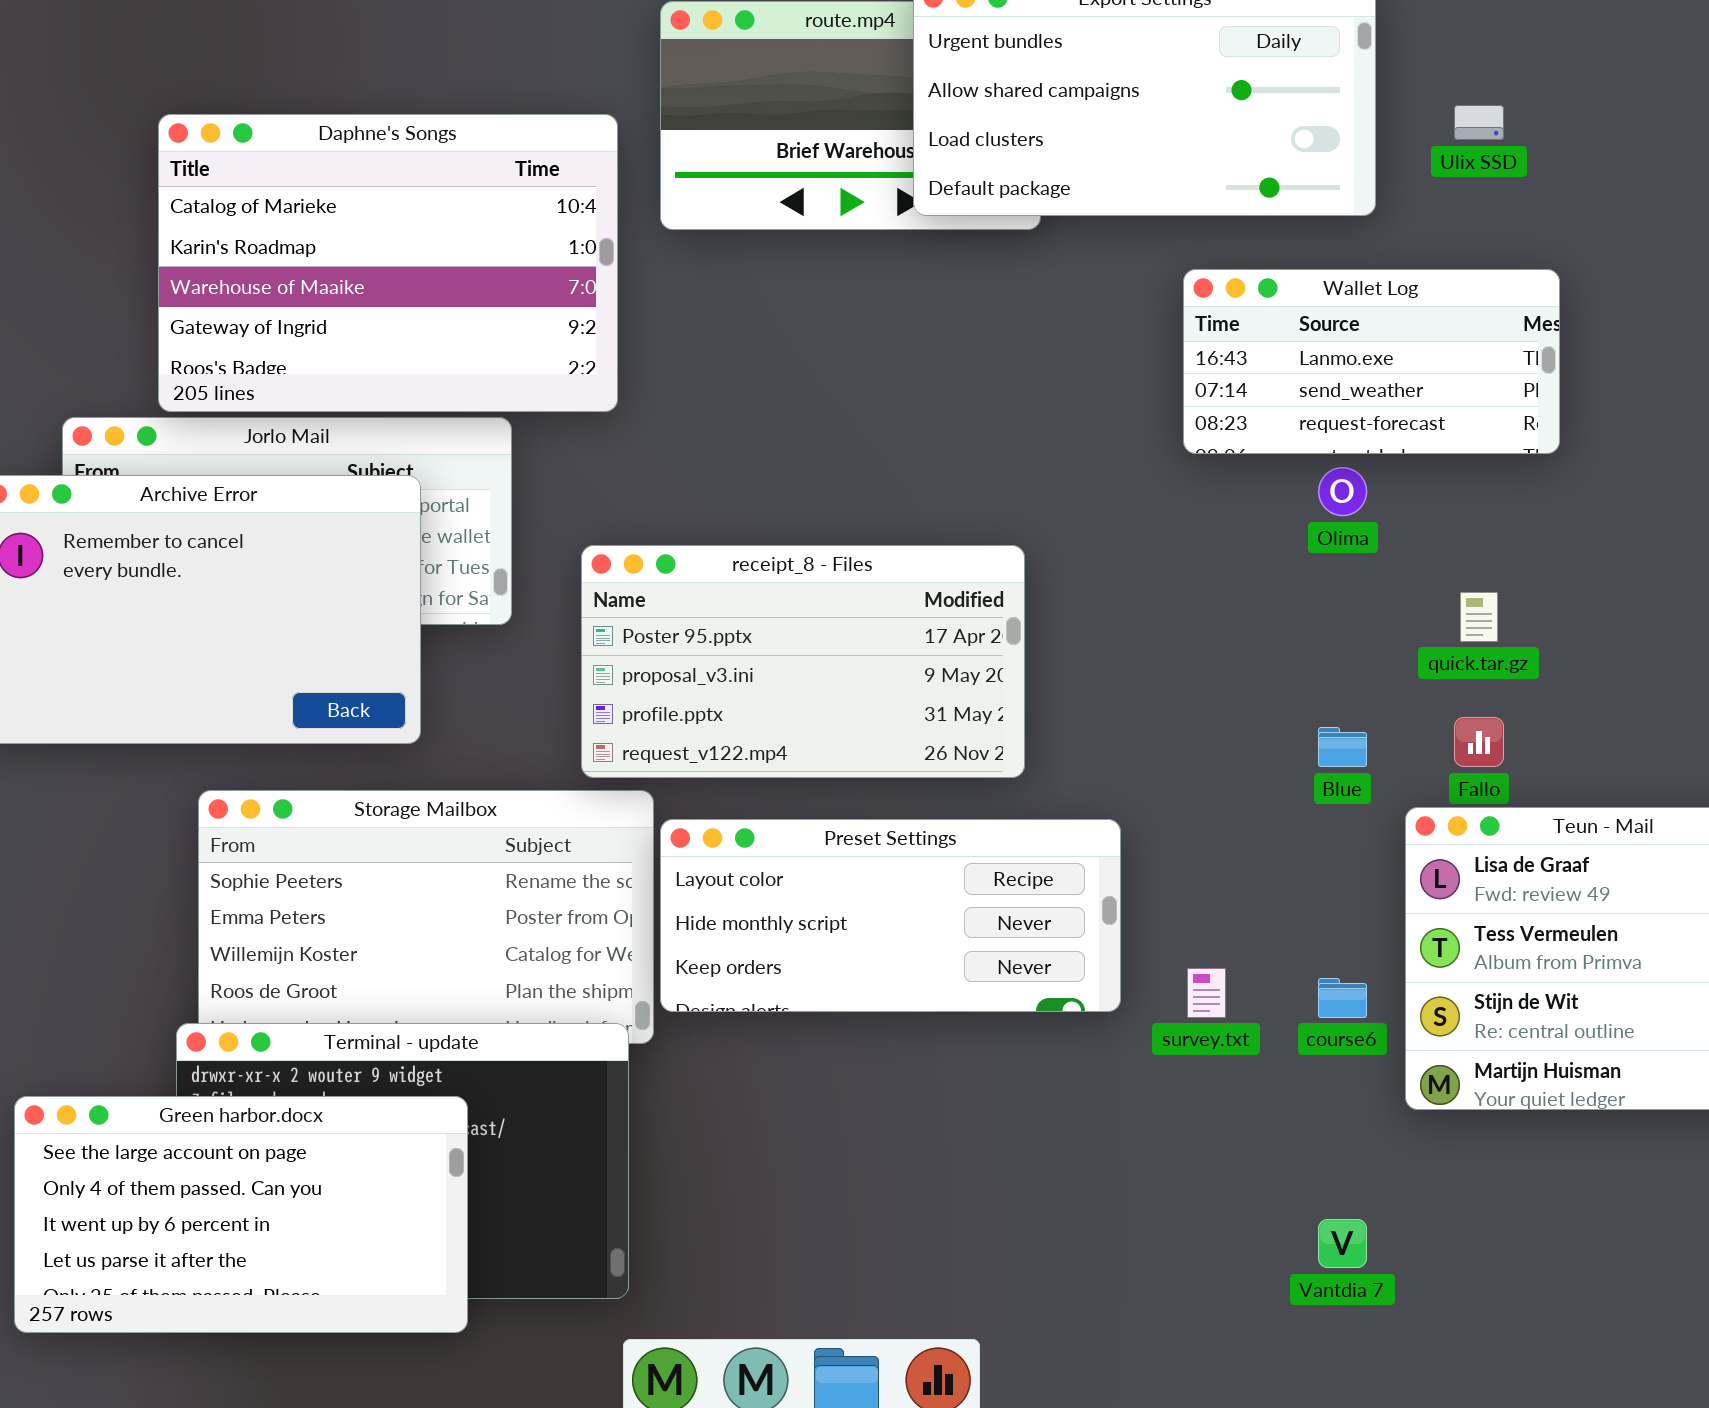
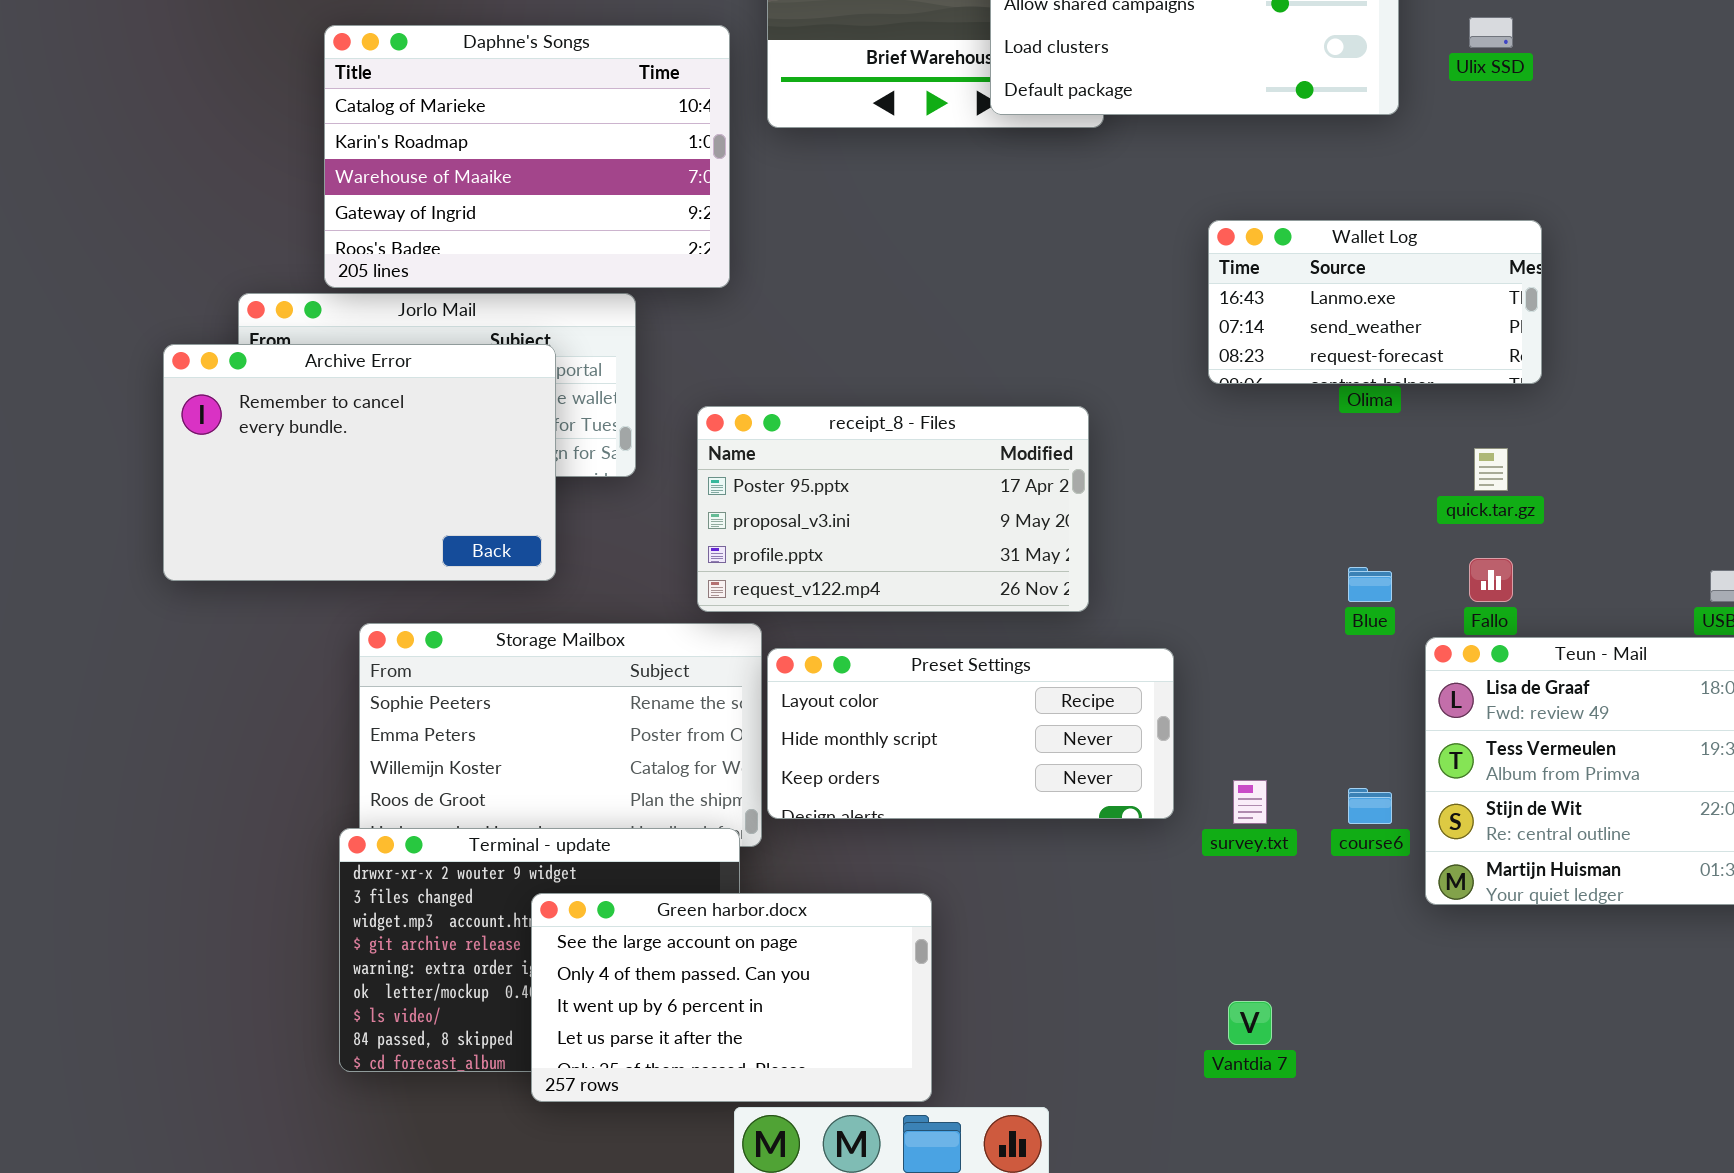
Wallet Log: [1183,269,1560,454] -> [1208,220,1542,384], moved
Green harbor.docx: [14,1096,468,1333] -> [531,893,932,1102], moved
Vantdia 7: [1318,1219,1367,1268] -> [1228,1001,1272,1045], moved

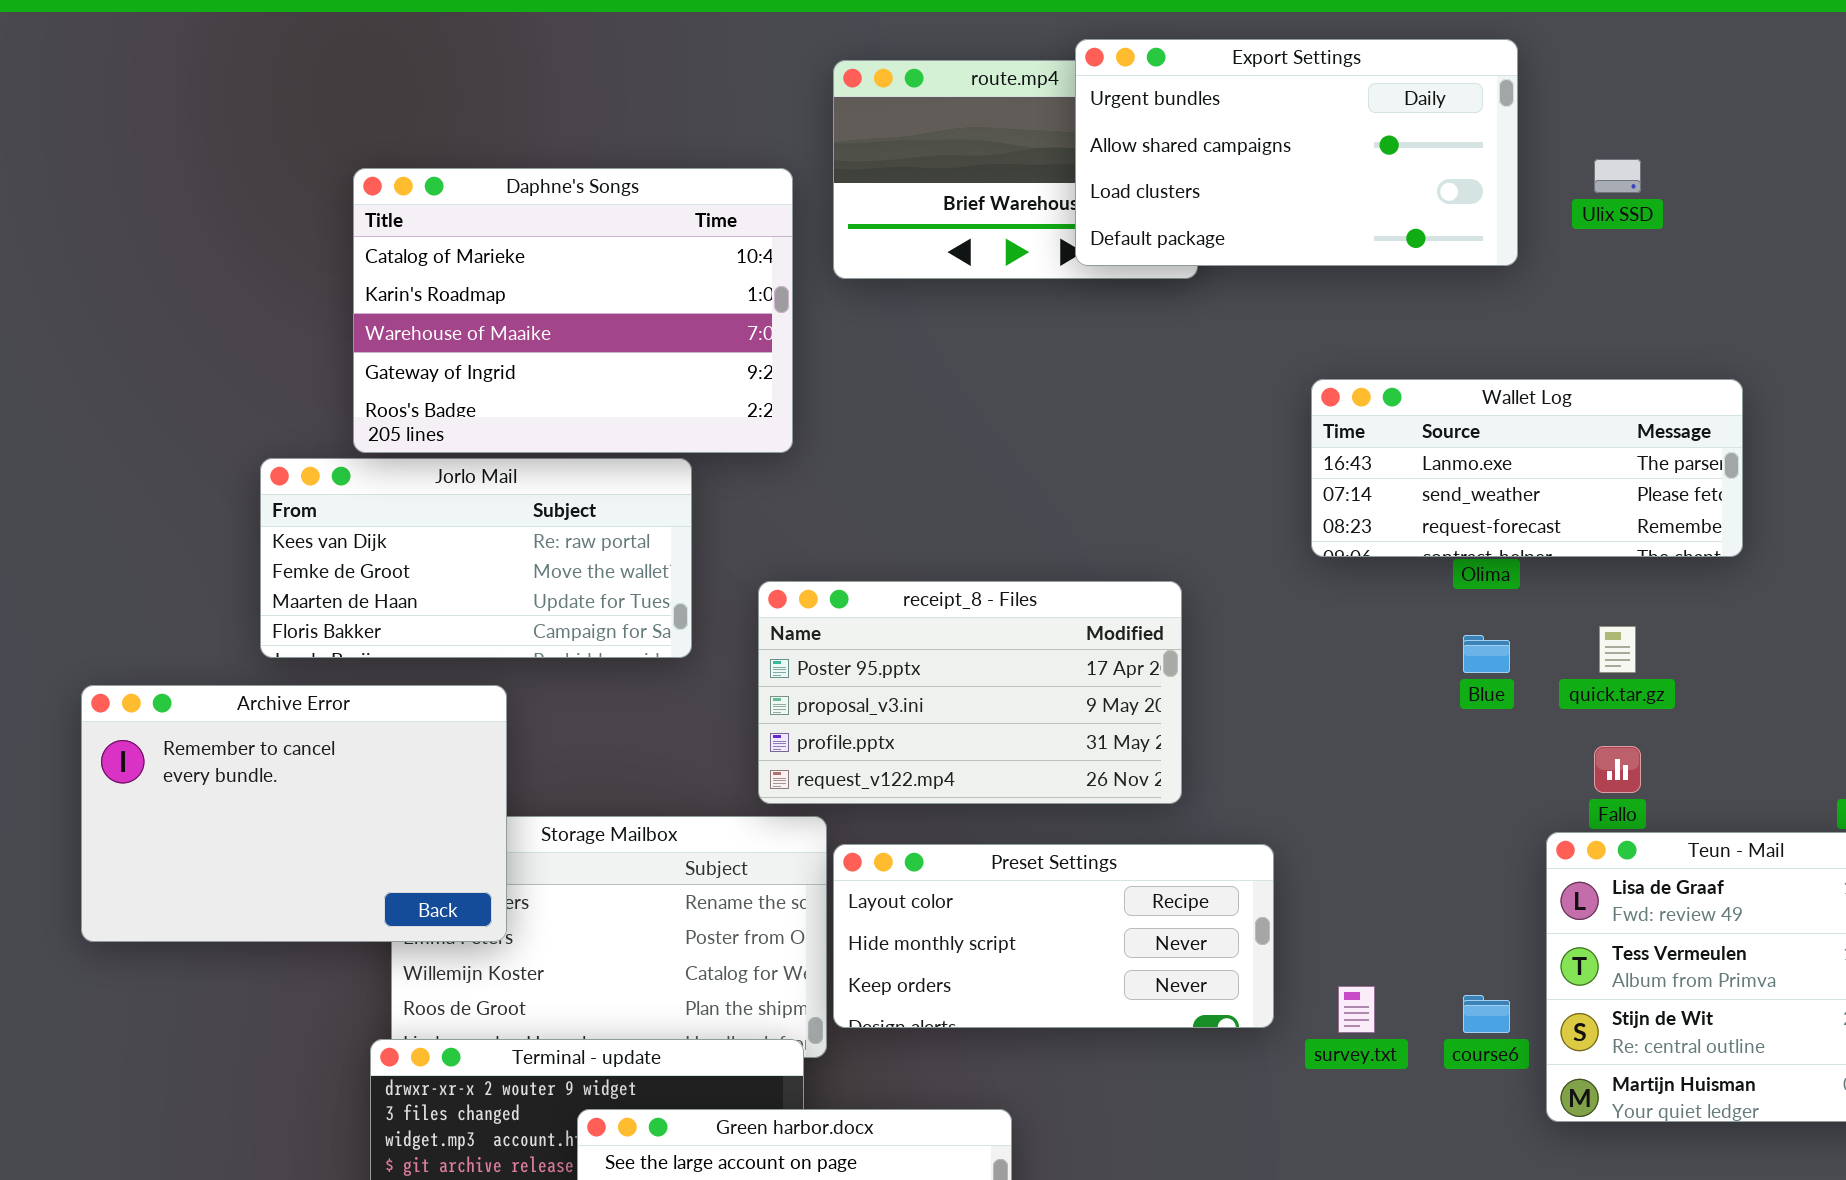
Wallet Log: [1208,220,1542,384] -> [1311,379,1743,557], resized
Archive Error: [163,344,556,581] -> [81,685,507,942], moved
Blue: [1348,567,1392,602] -> [1463,635,1510,673], moved

